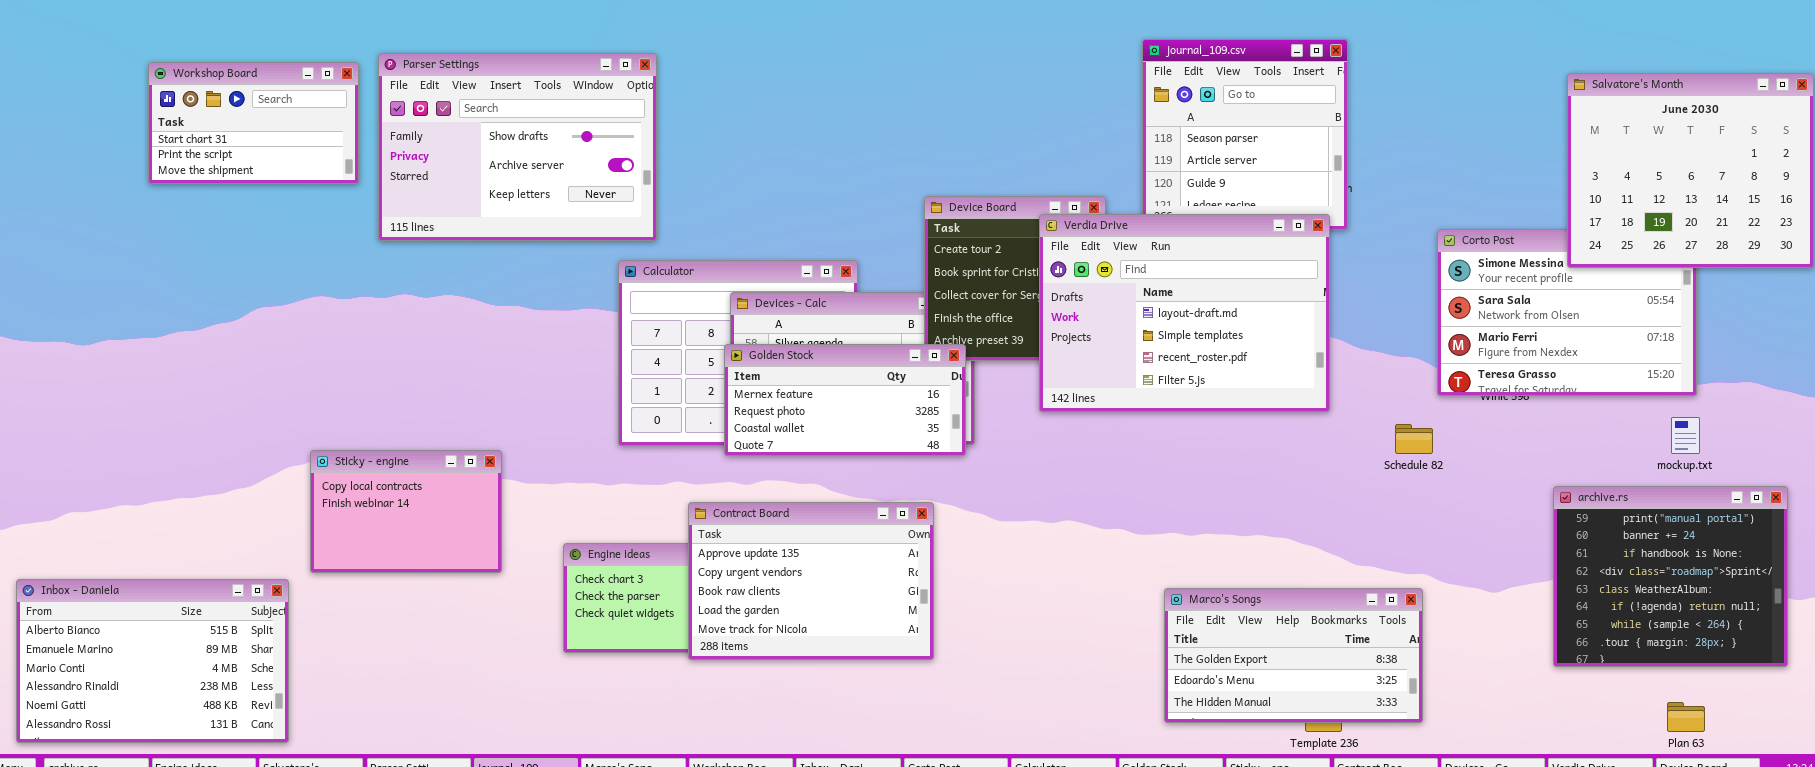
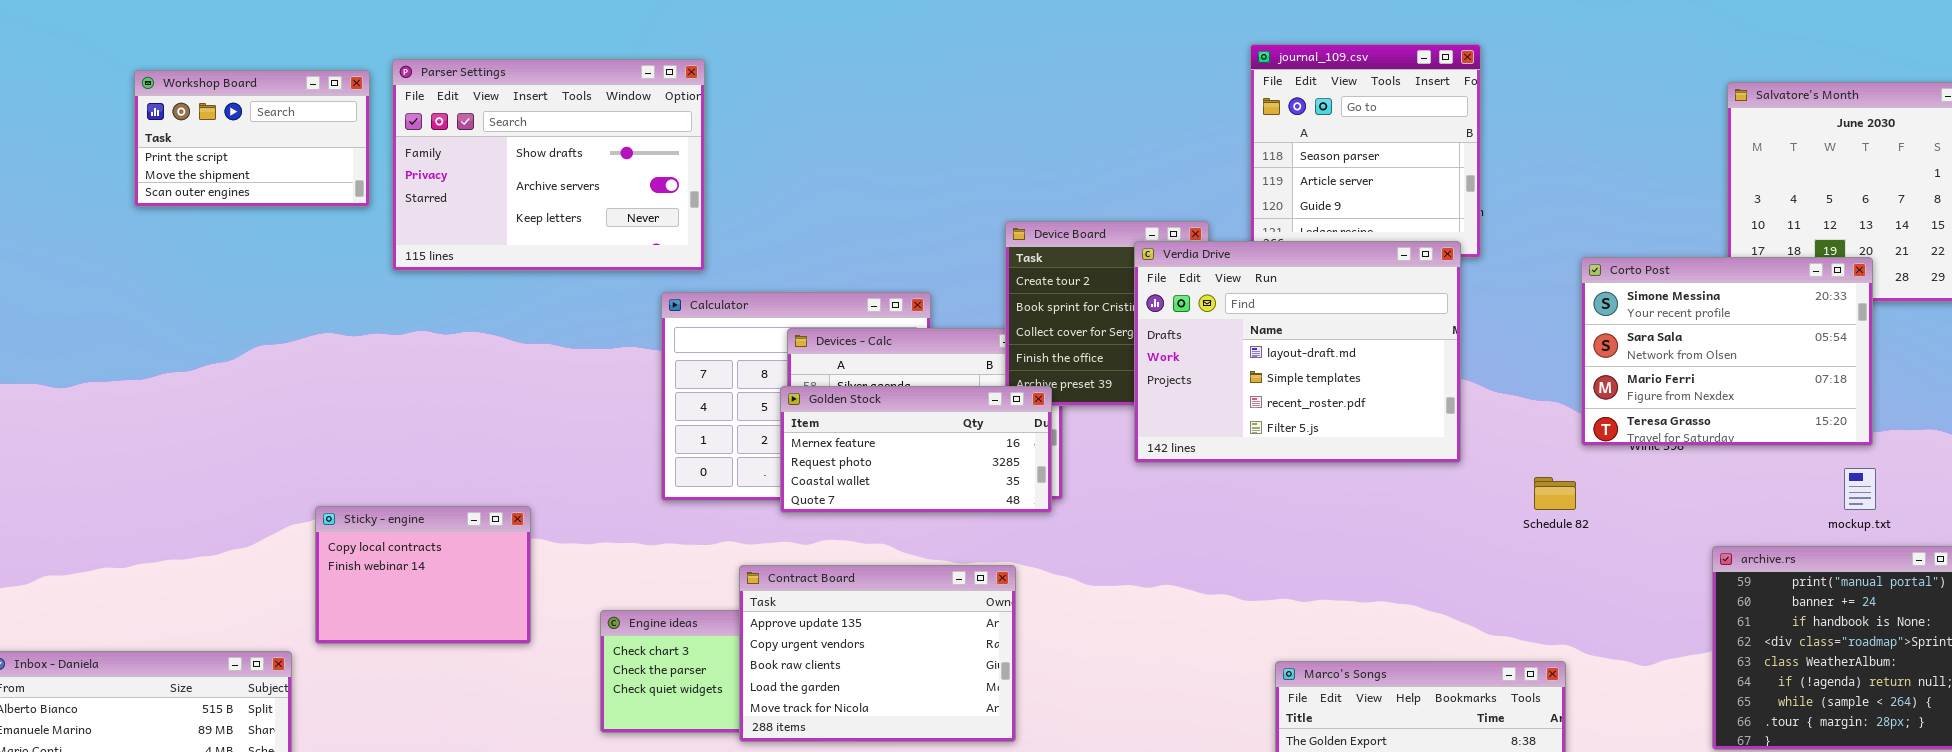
Workshop Board: [148,62,359,184] -> [134,70,370,207], scrolled down 1 row
Corto Post: [1437,229,1697,396] -> [1581,257,1873,446], raised

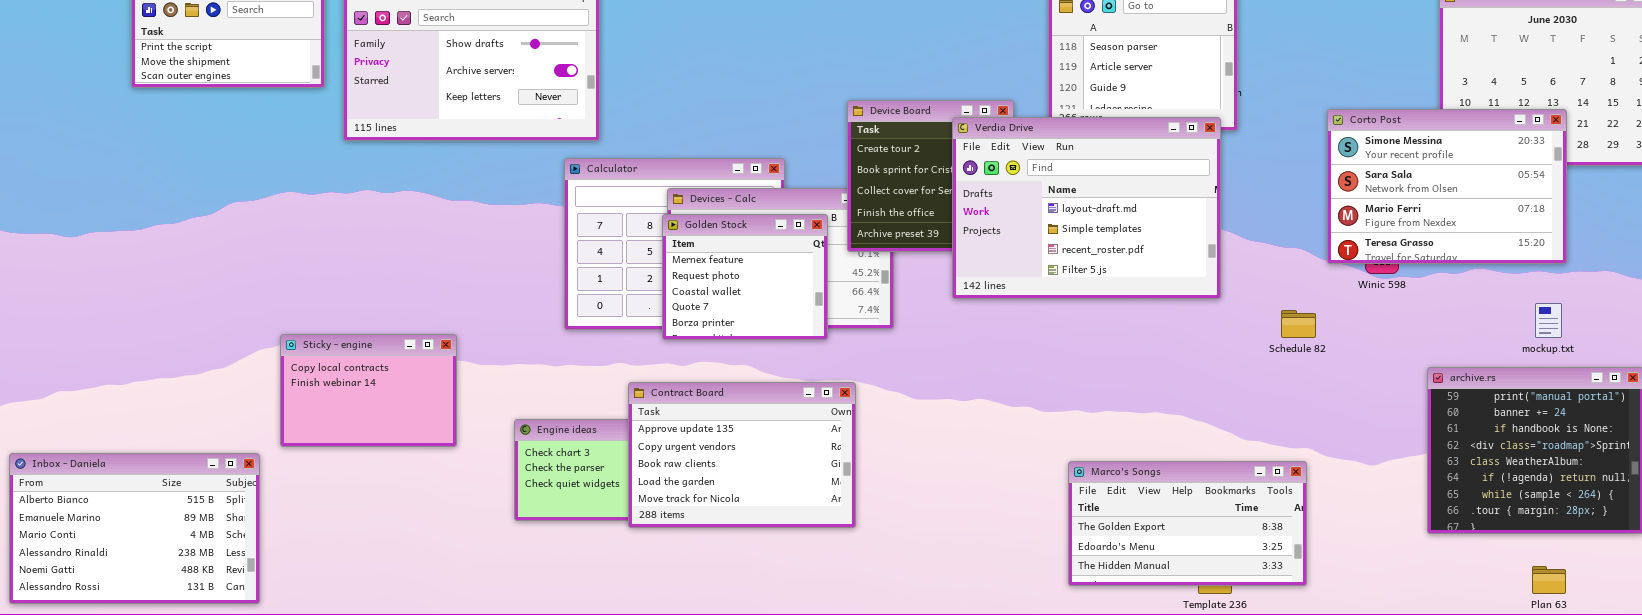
Corto Post: [1581,257,1873,446] -> [1327,109,1567,264], moved
Golden Stock: [780,386,1052,513] -> [662,214,828,340], resized

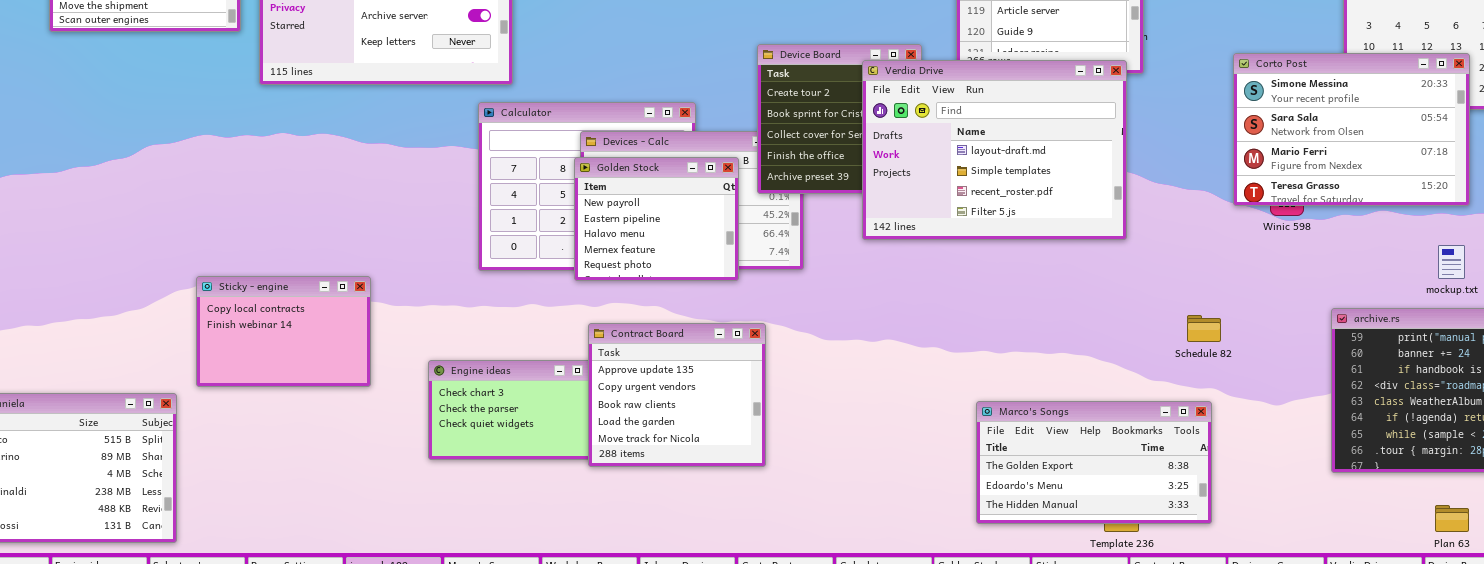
Golden Stock: [662,214,828,340] -> [574,157,739,281], scrolled up 3 rows
Schedule 82: [1281,310,1316,338] -> [1187,315,1221,342], moved
Contract Board: [628,382,856,528] -> [588,323,766,467], resized

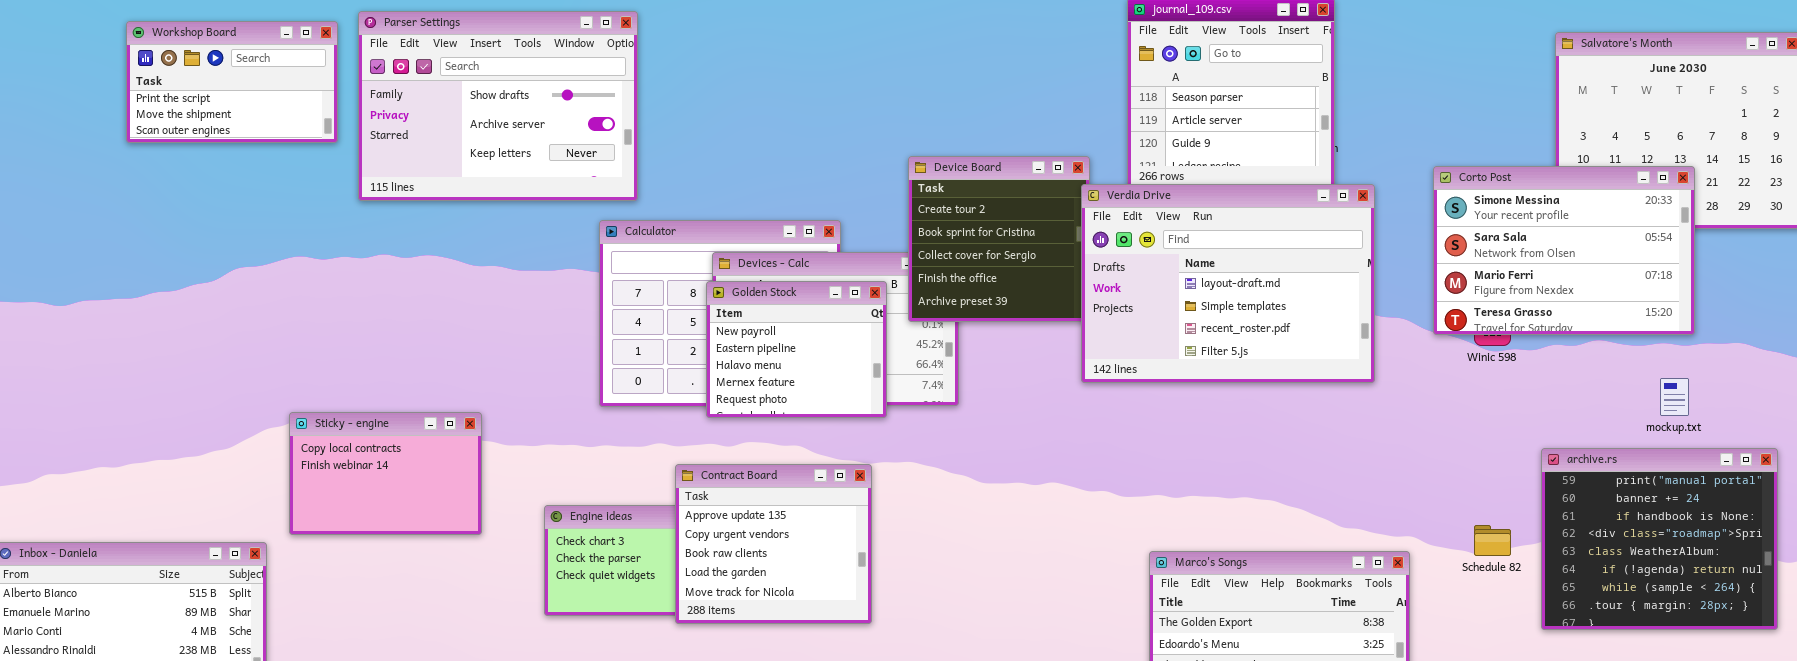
Verdia Drive: [862,60,1127,240] -> [1081,184,1375,383], moved
Schedule 82: [1187,315,1221,342] -> [1474,525,1511,556], moved
Contract Board: [588,323,766,467] -> [675,464,872,624], moved

